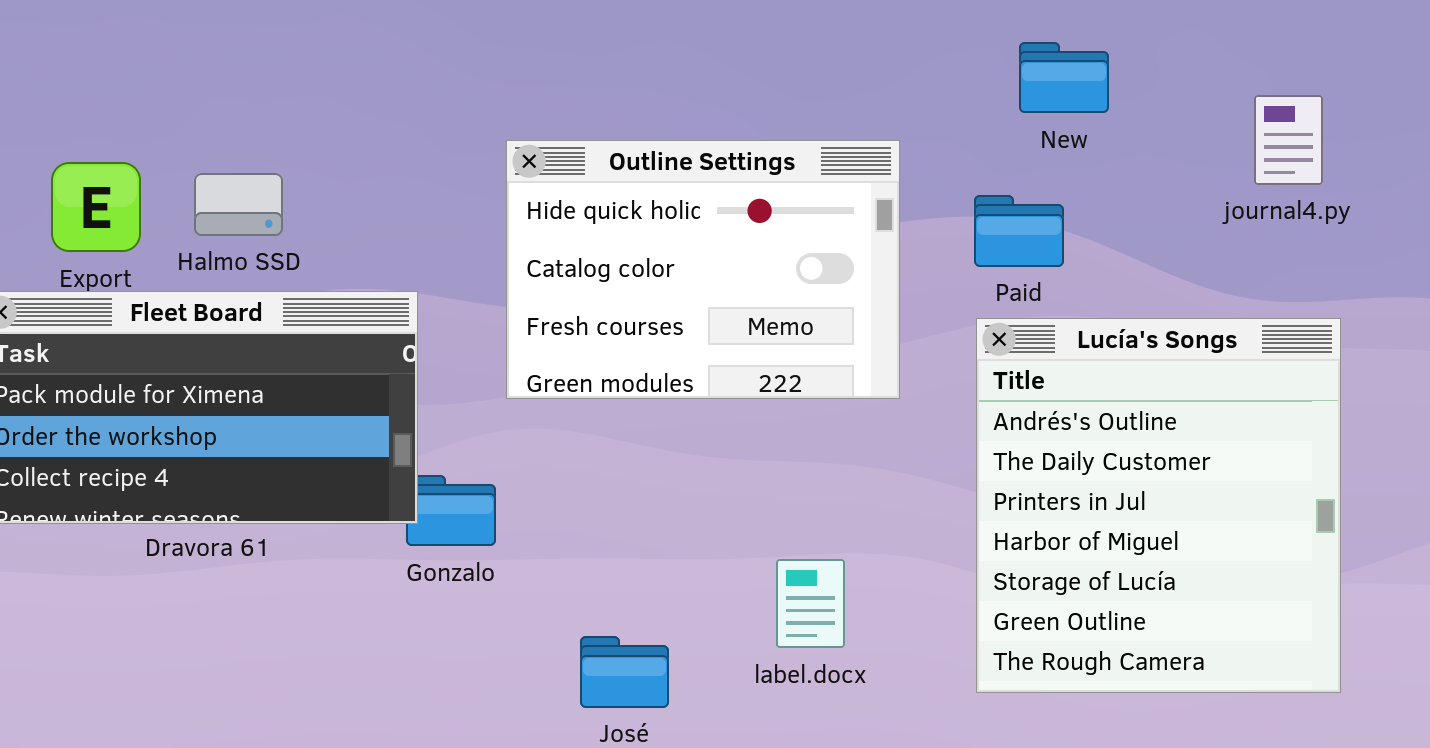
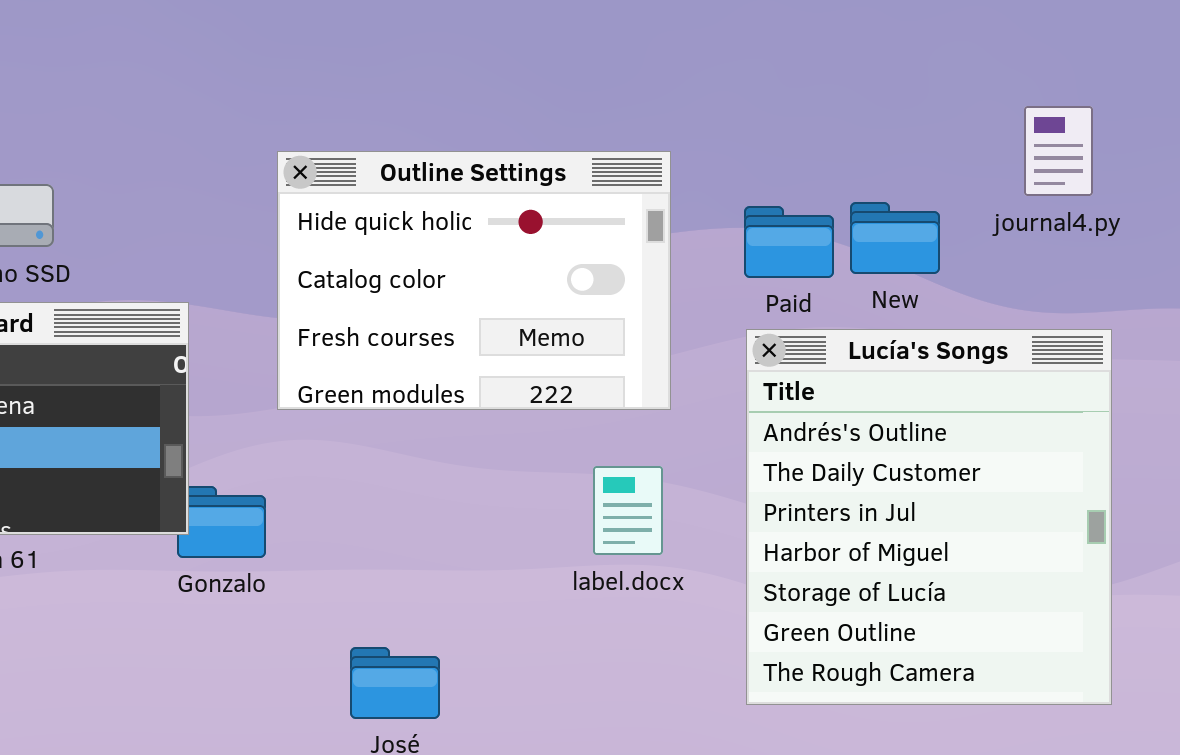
New: [1019,42,1109,113] -> [850,202,940,274], moved
label.docx: [776,559,845,648] -> [593,466,663,555], moved

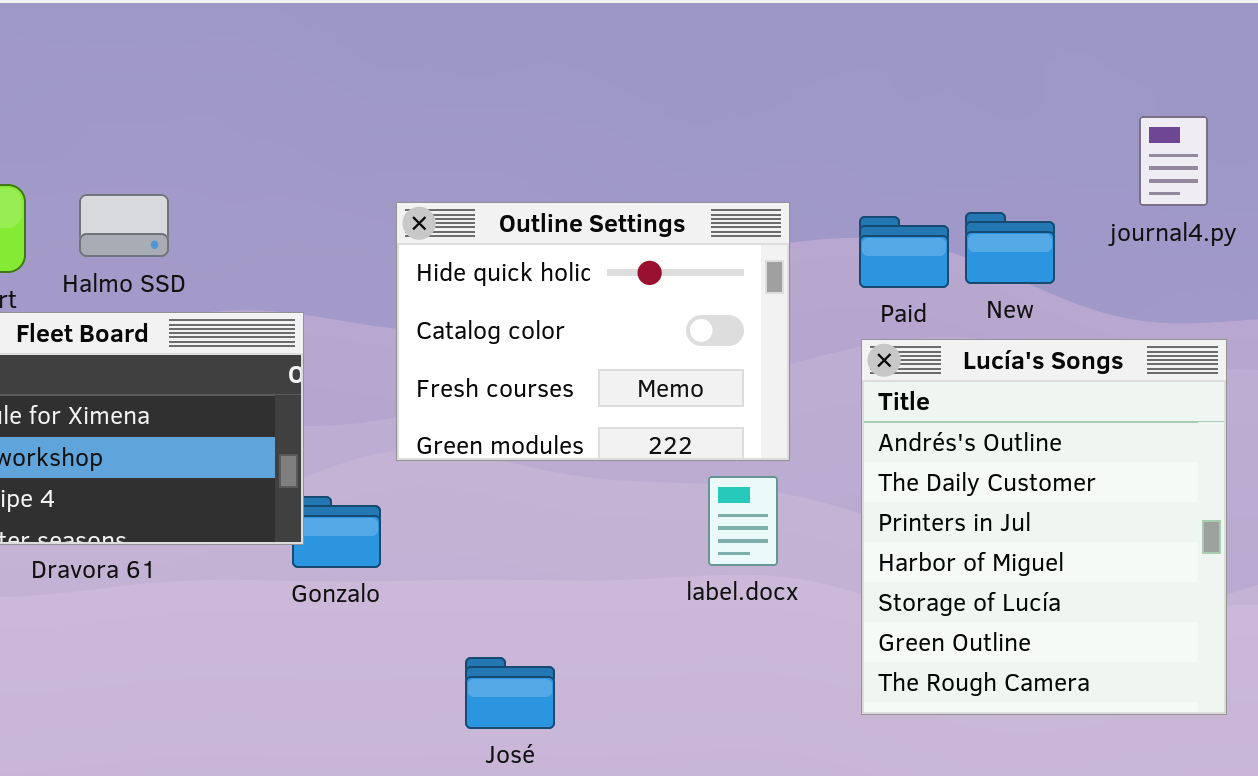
Outline Settings: [277,151,671,410] -> [396,202,790,461], moved

